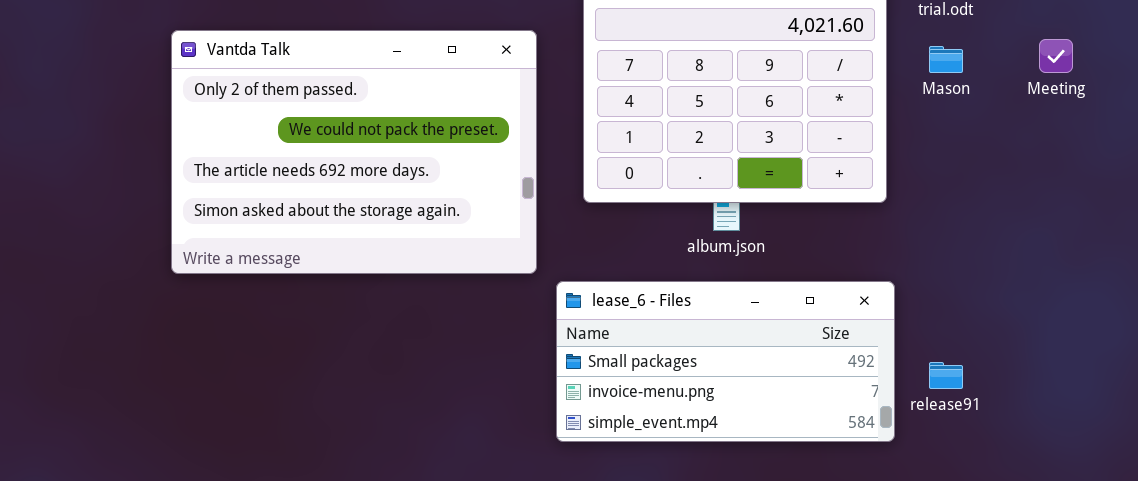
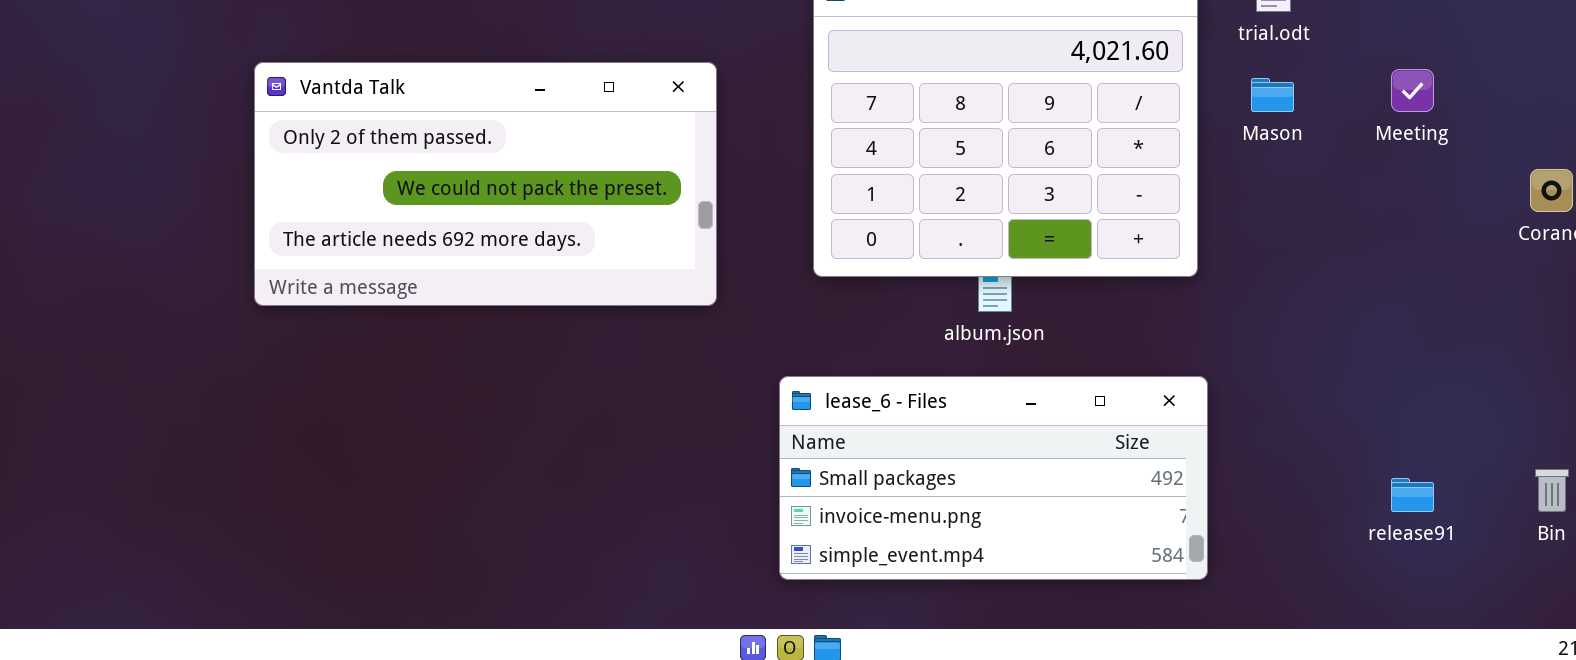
Vantda Talk: [171,30,537,274] -> [254,62,717,306], moved, resized
release91: [929,362,963,389] -> [1391,478,1434,512], moved

